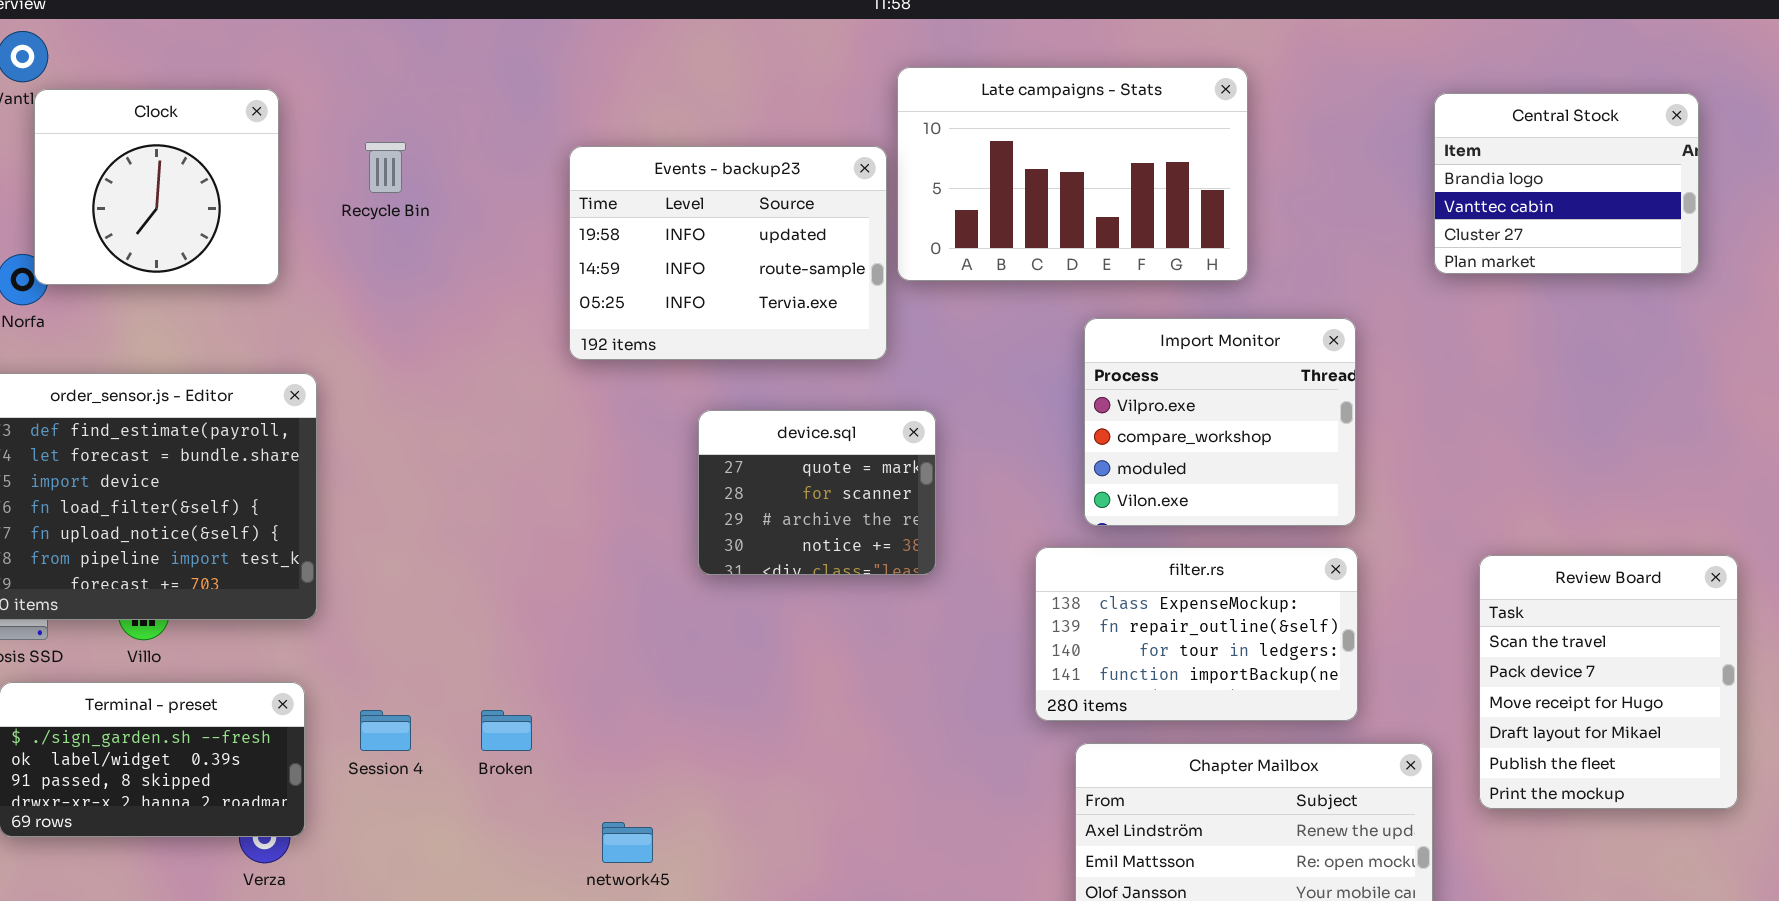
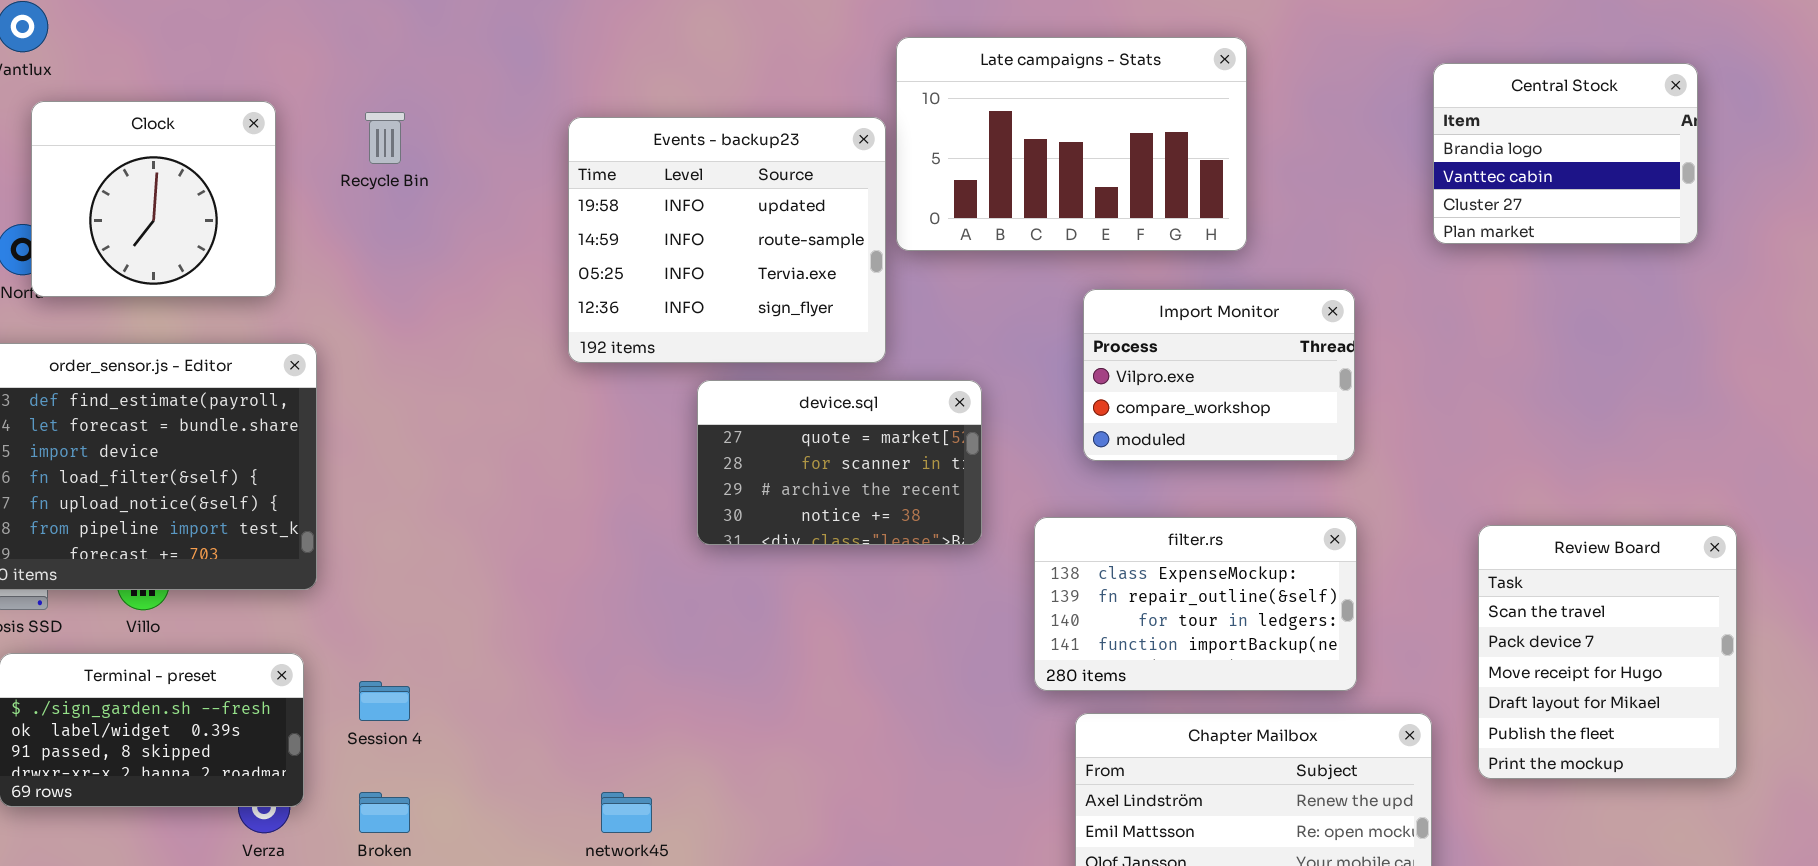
Clock: [34,89,279,285] -> [31,101,276,297], moved
Events - backup23: [569,146,887,360] -> [568,117,886,363], resized
Import Monitor: [1084,318,1356,526] -> [1083,289,1355,461], resized
device.sql: [698,410,936,575] -> [697,380,982,545], resized
Broken: [481,710,532,751] -> [359,792,410,833], moved

